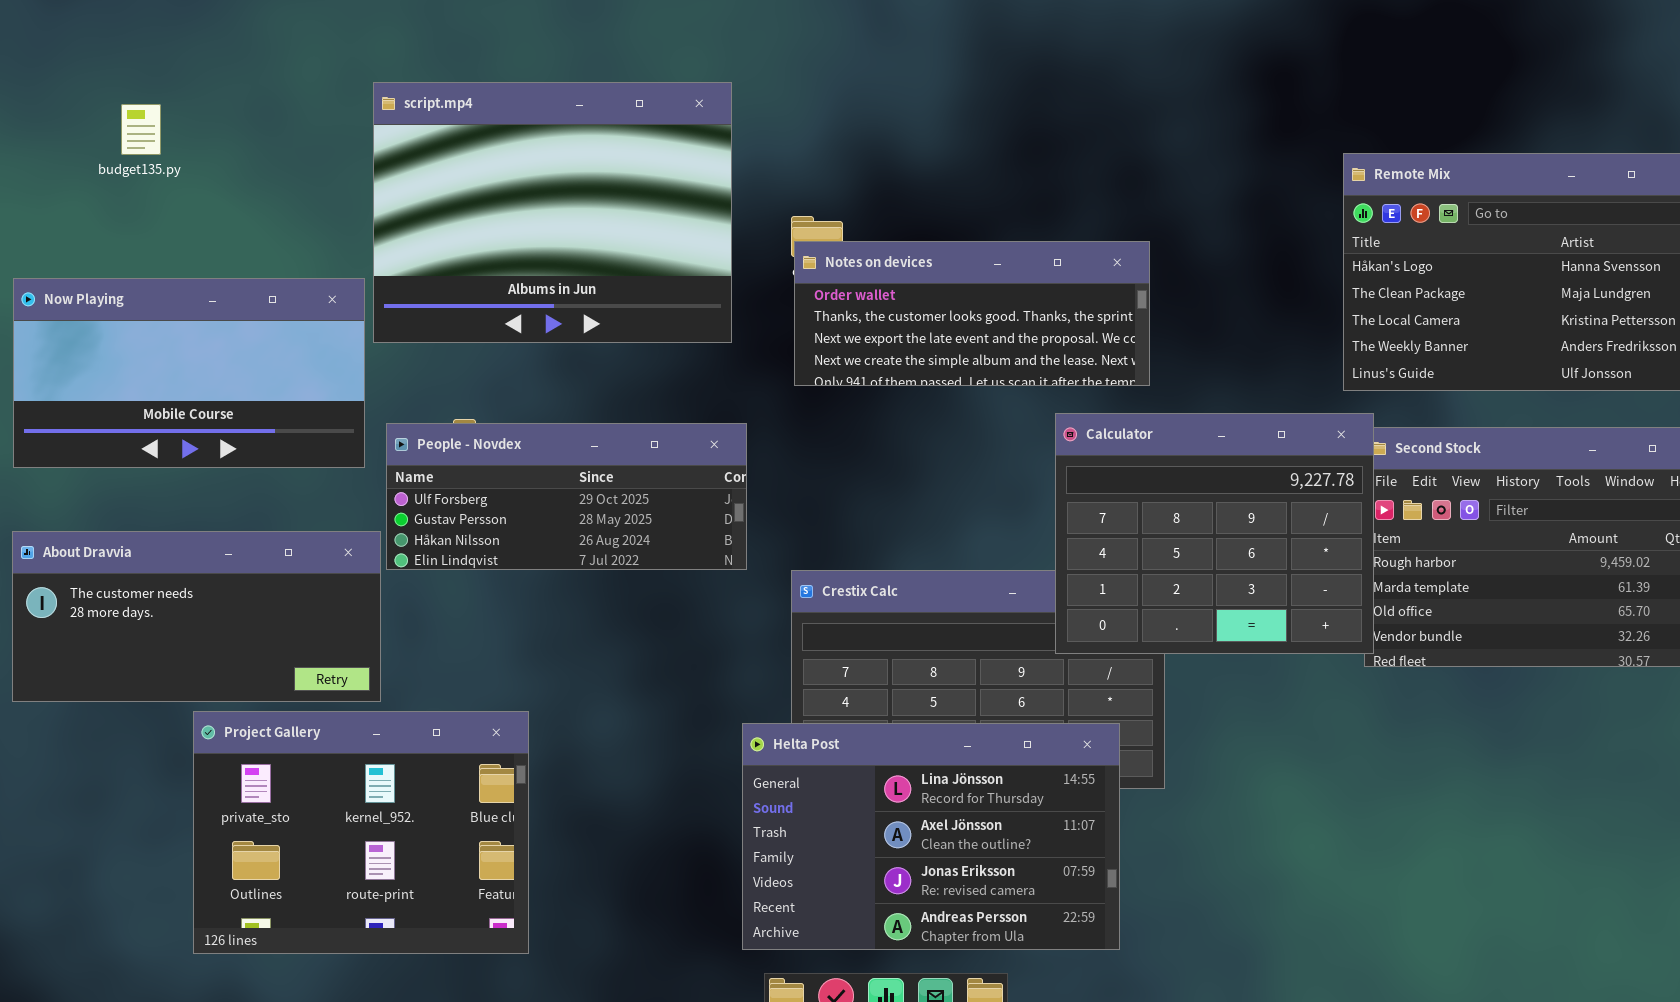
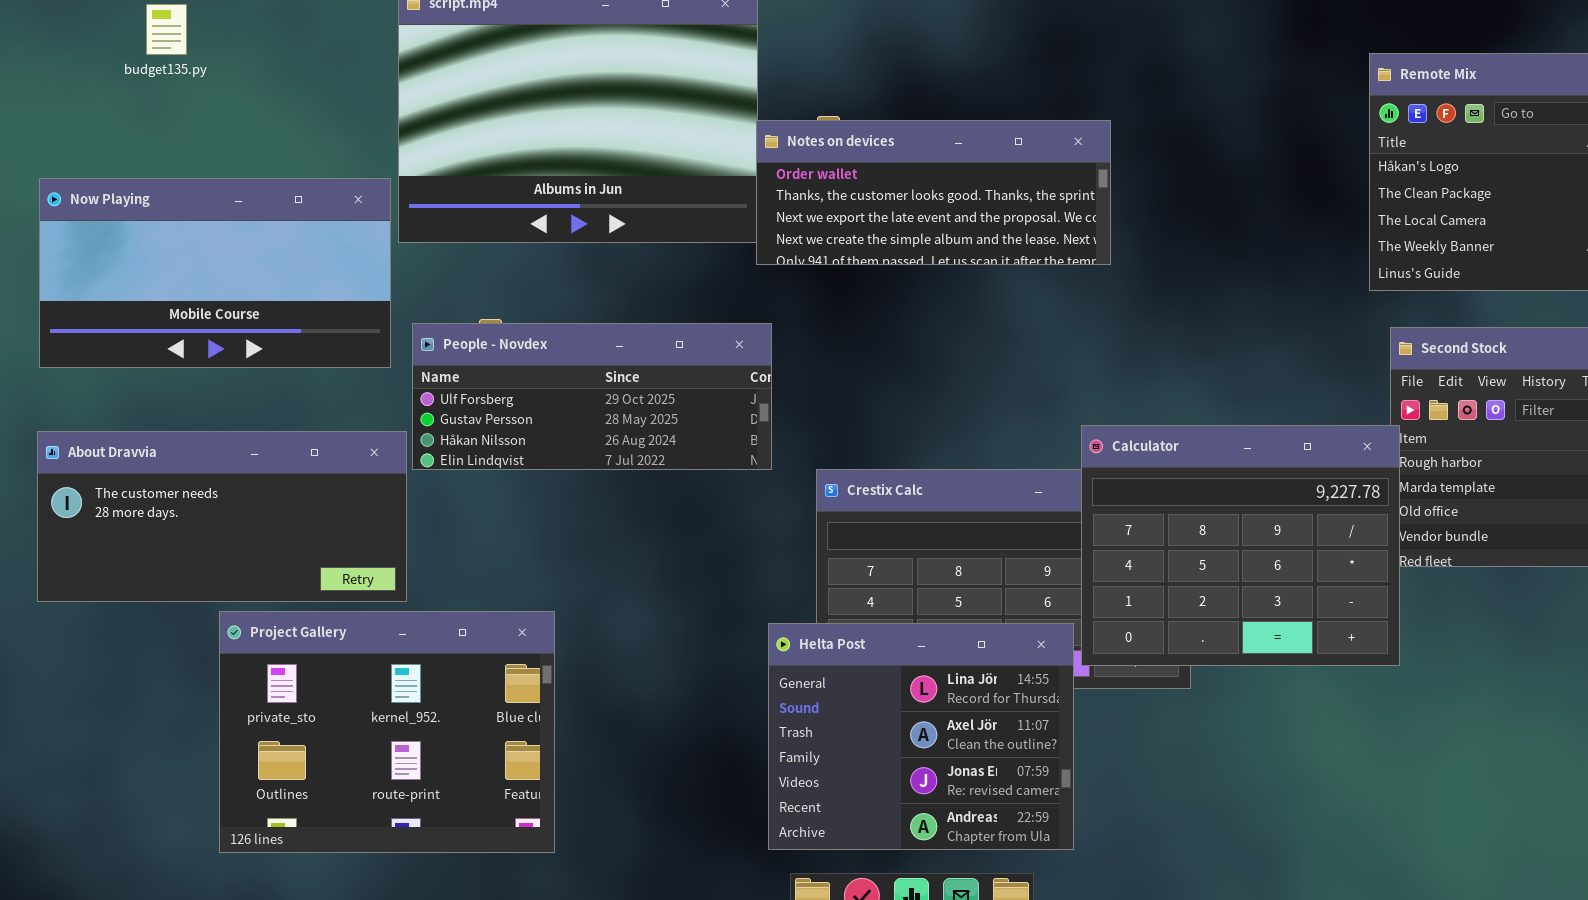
Notes on devices: [794,241,1150,386] -> [756,120,1111,265], moved
Calculator: [1055,413,1374,654] -> [1081,425,1400,666], moved
Helta Post: [742,723,1120,950] -> [768,623,1074,850], resized

